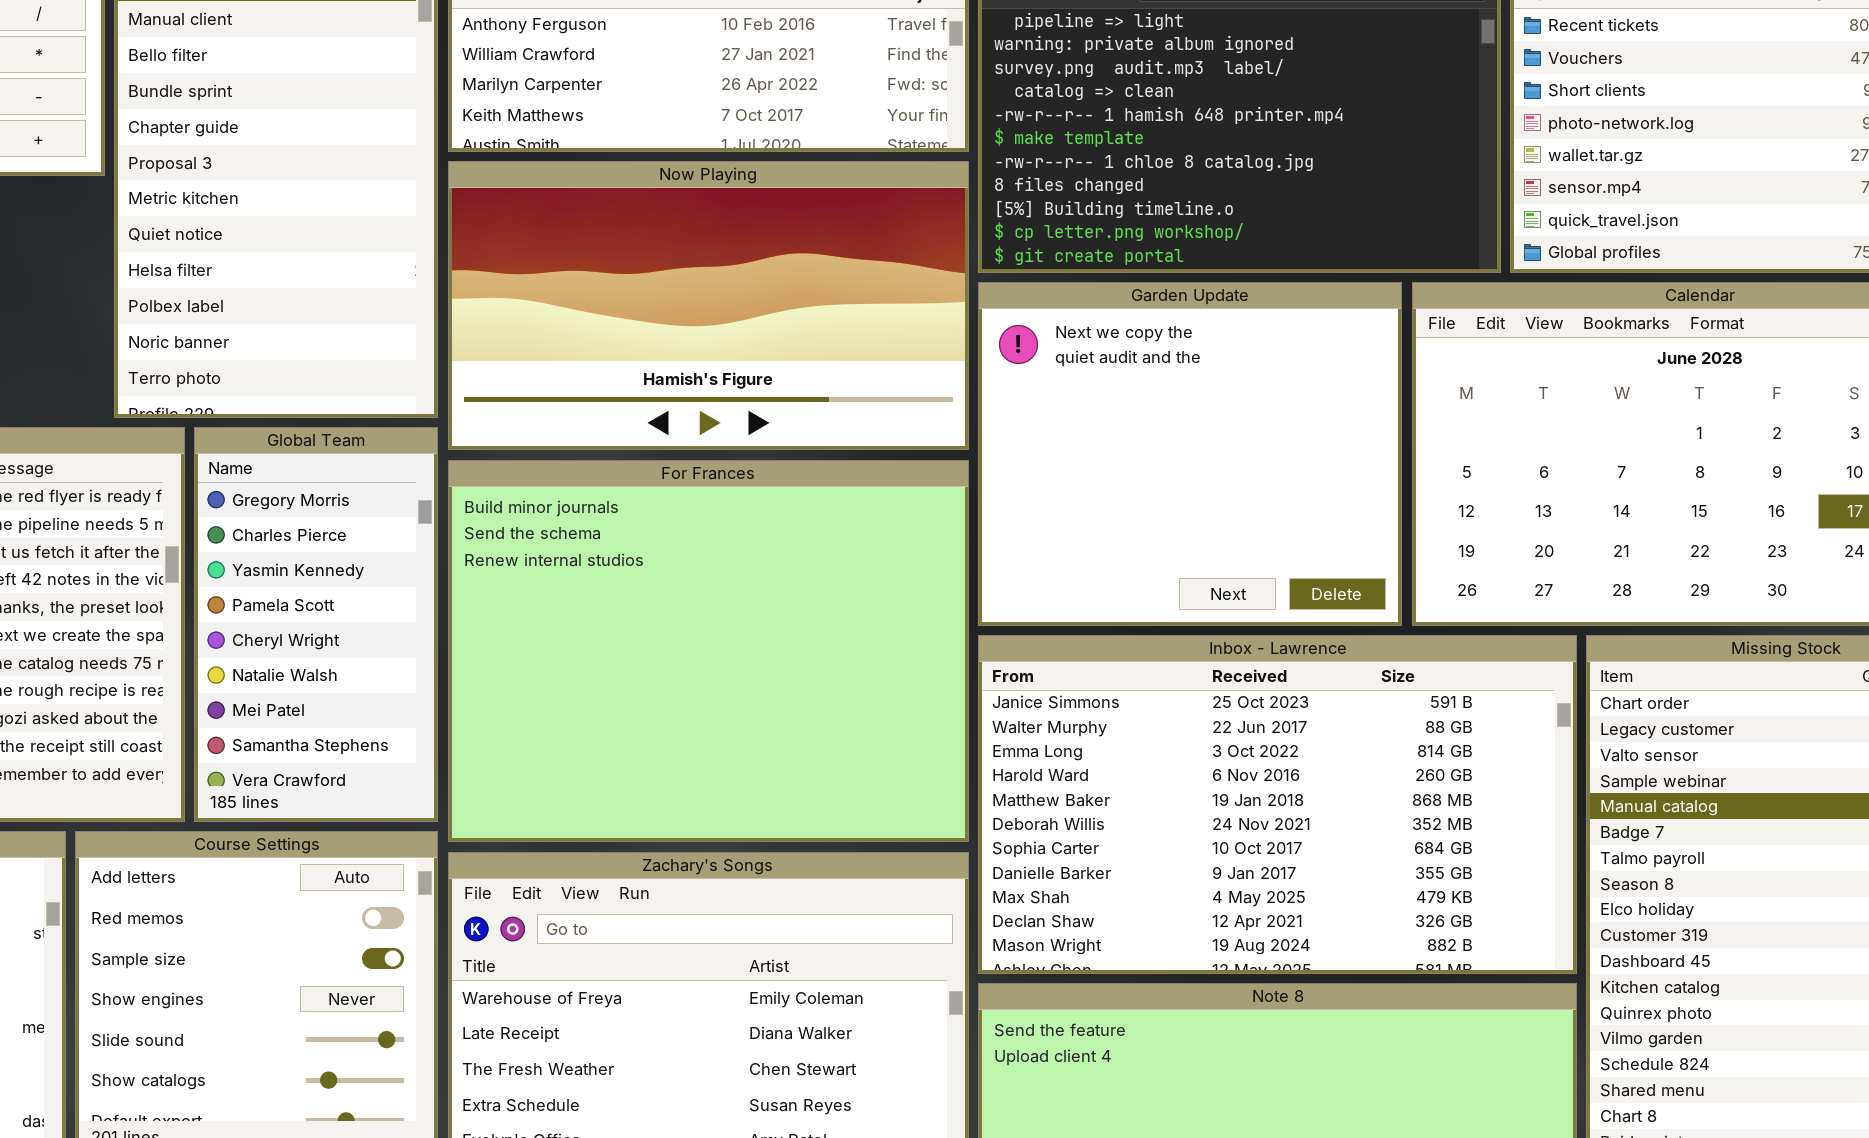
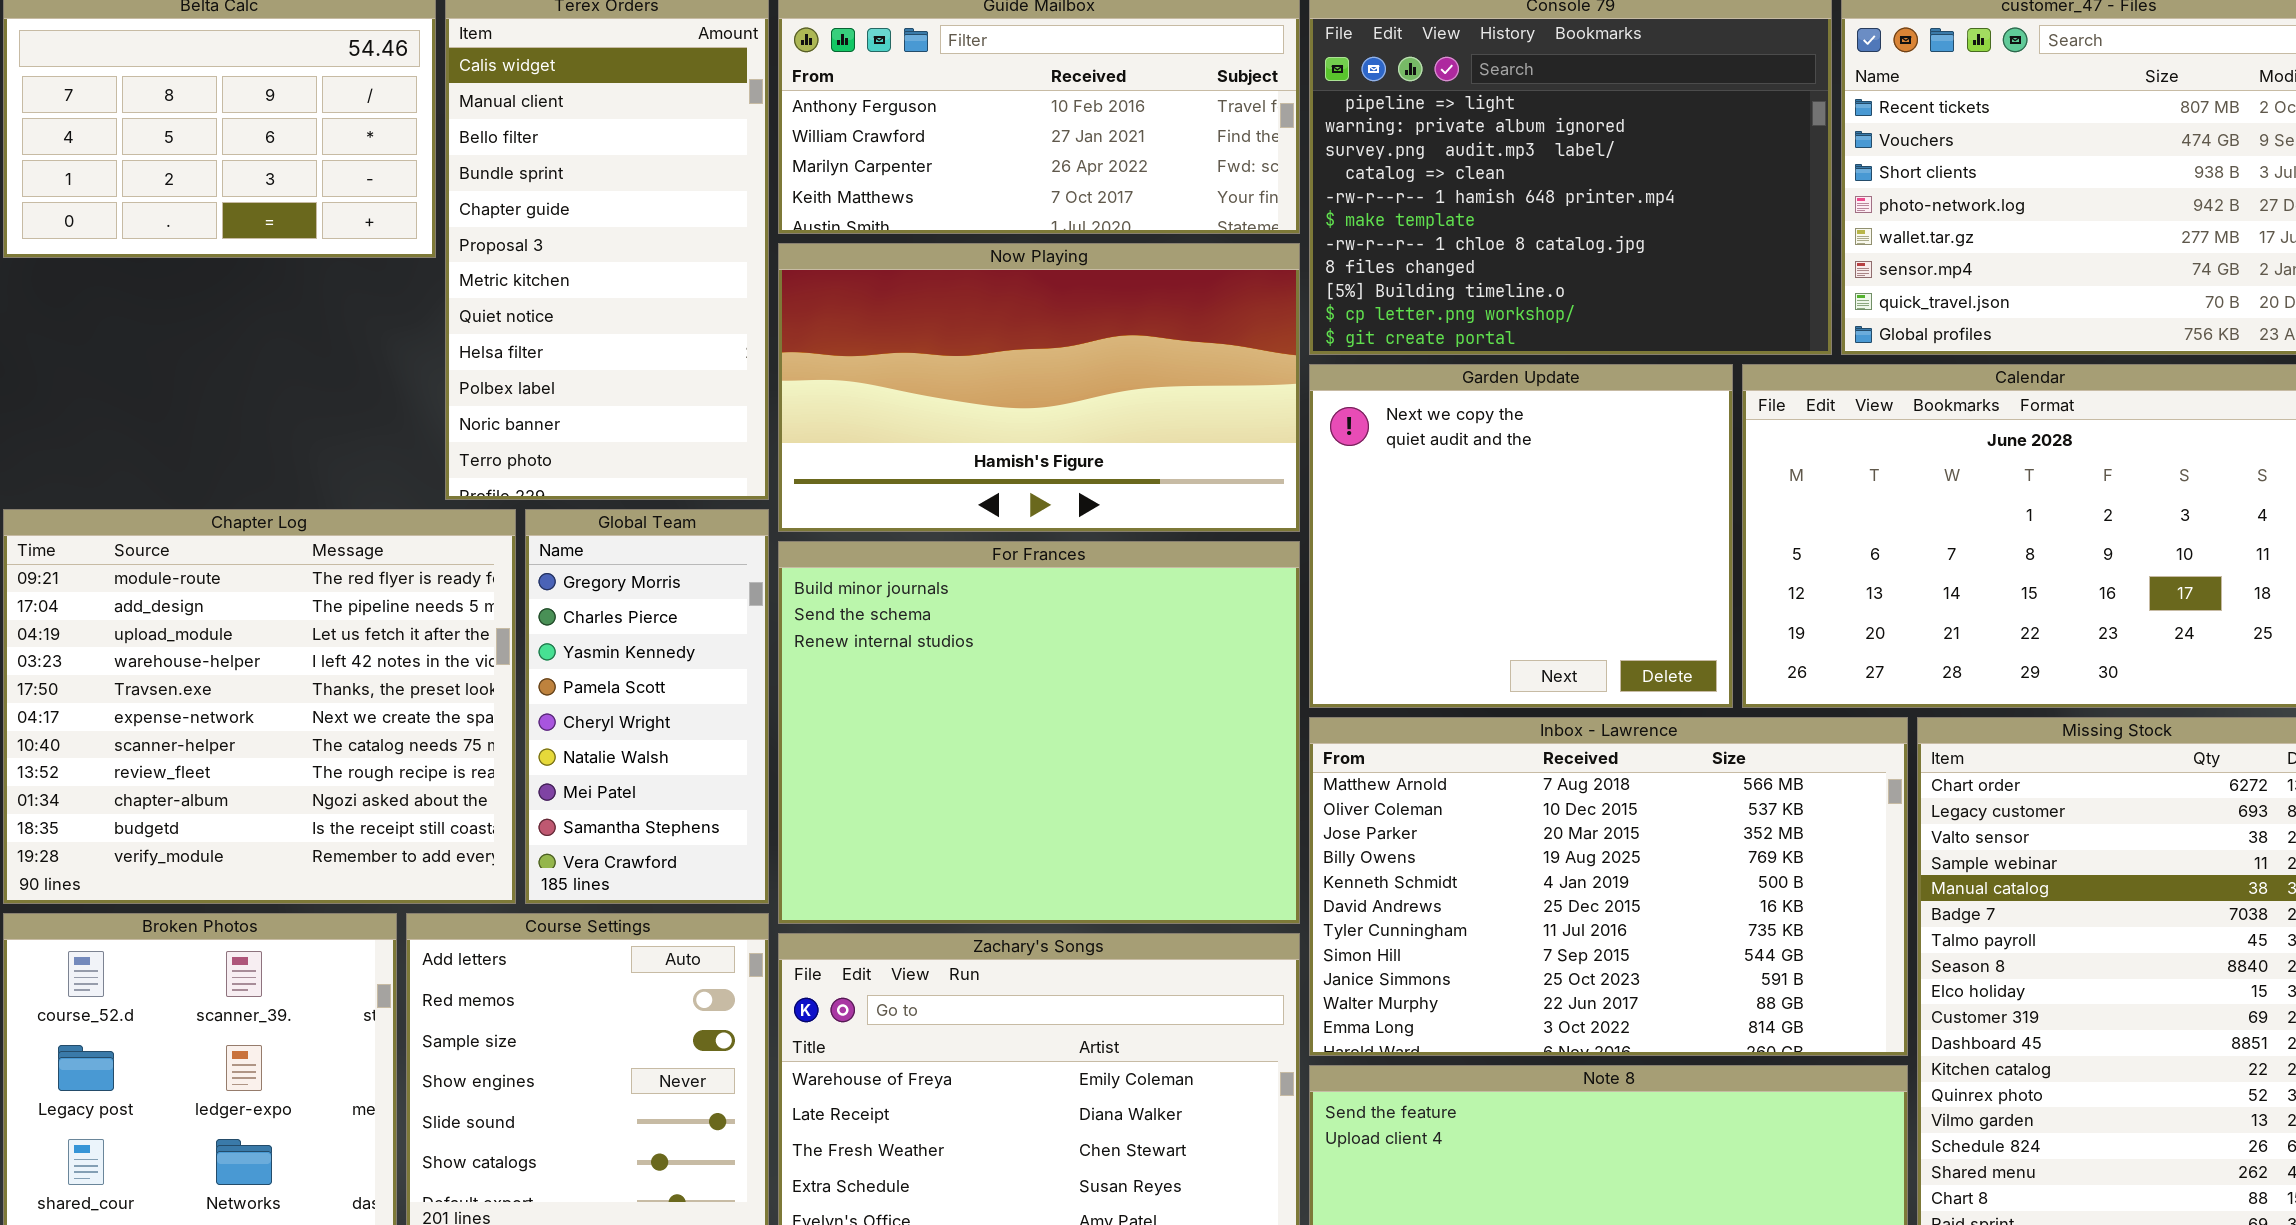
Inbox - Lawrence: [978,635,1577,974] -> [1309,717,1908,1056], scrolled up 8 rows

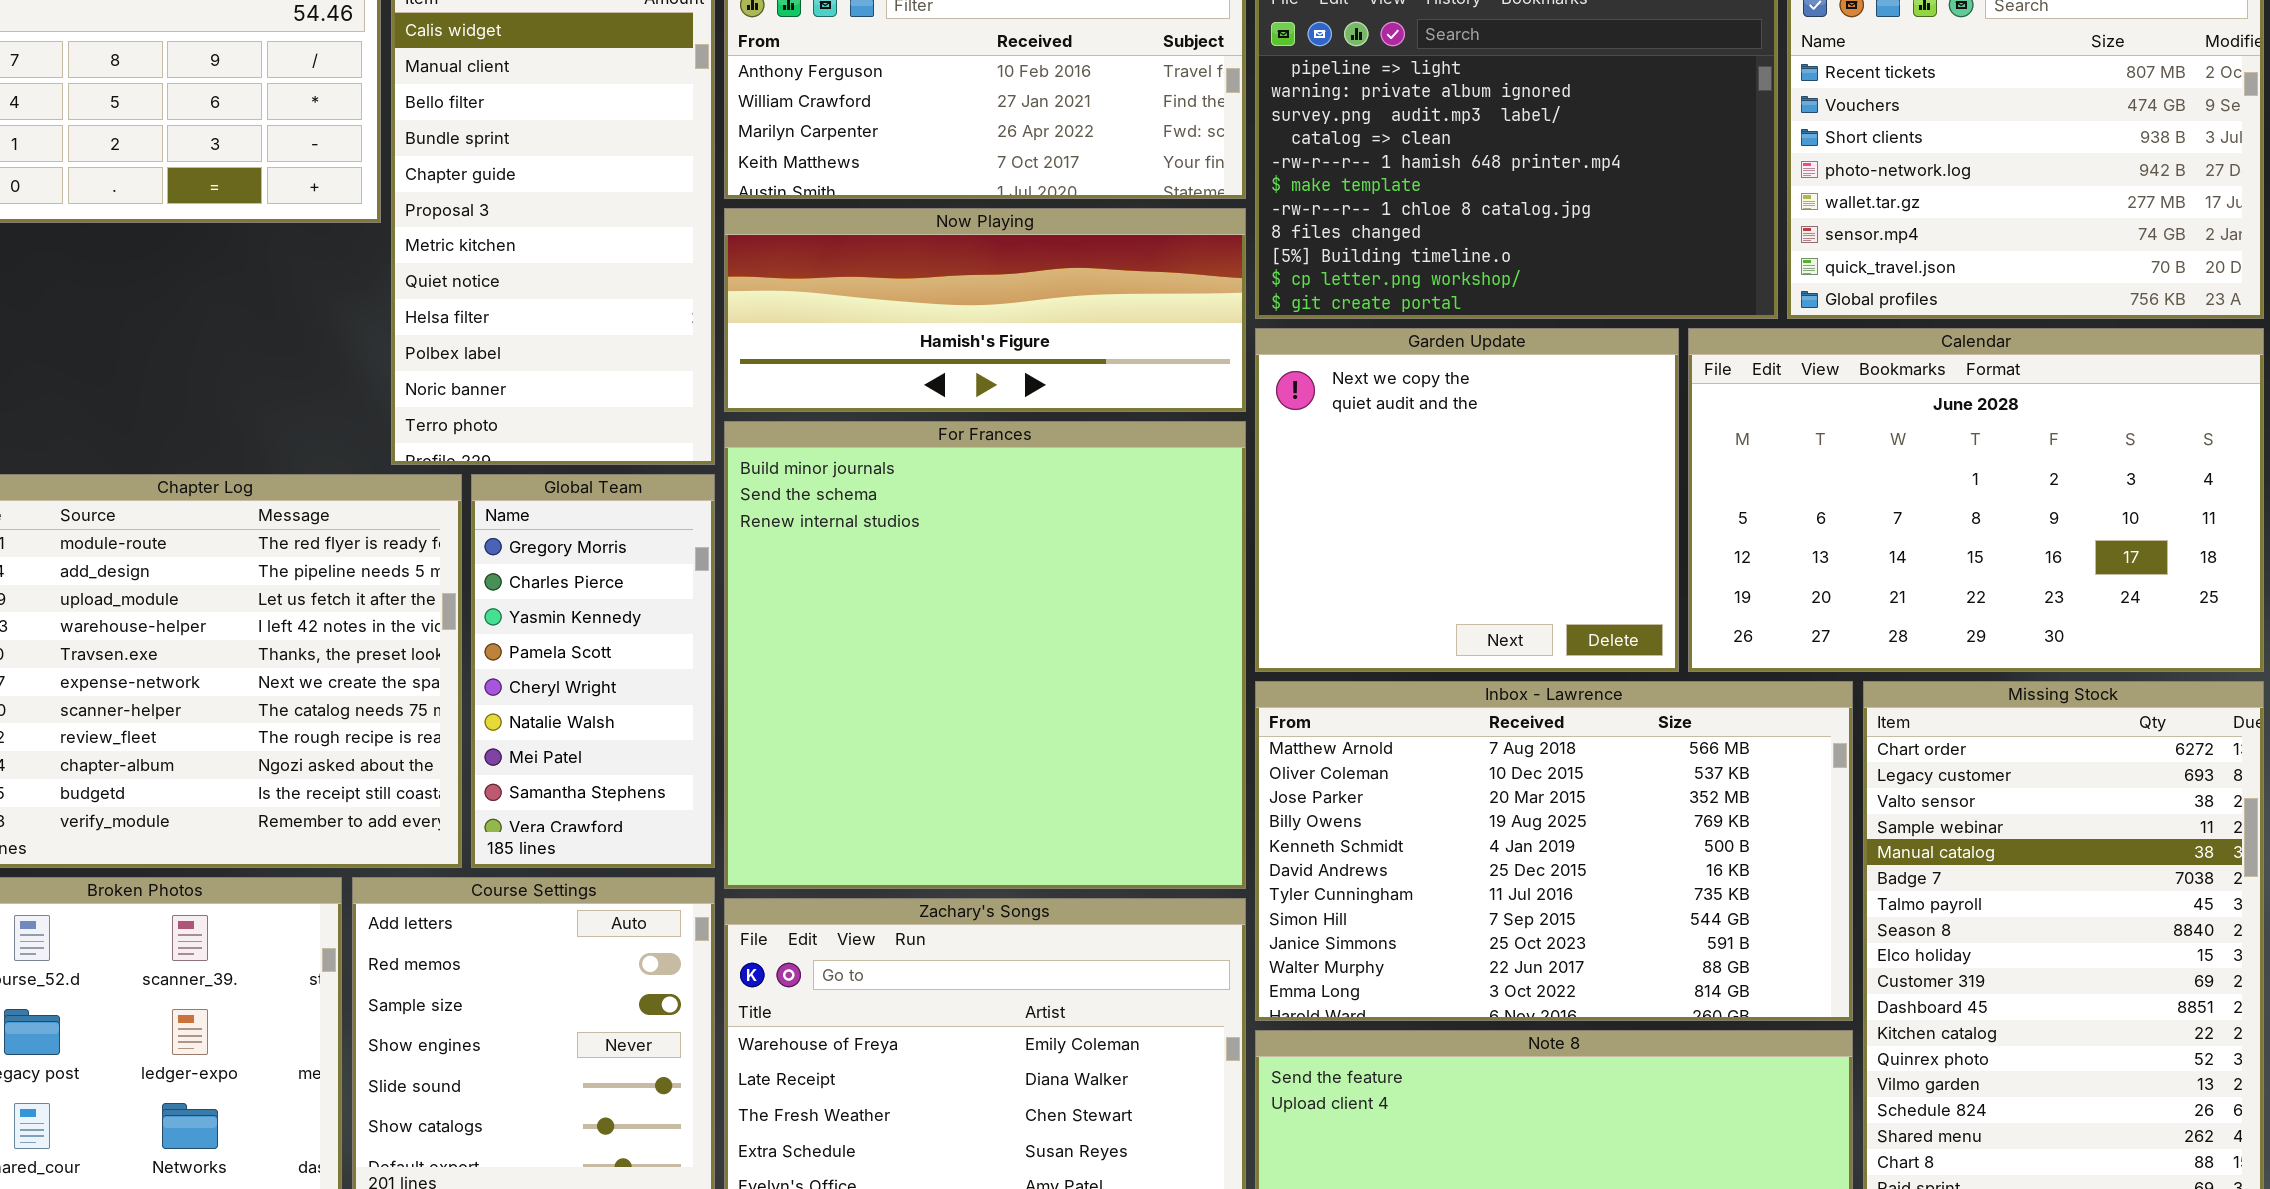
Now Playing: [778,243,1300,532] -> [724,208,1246,412], resized
For Frances: [778,541,1300,924] -> [724,421,1246,889], resized

